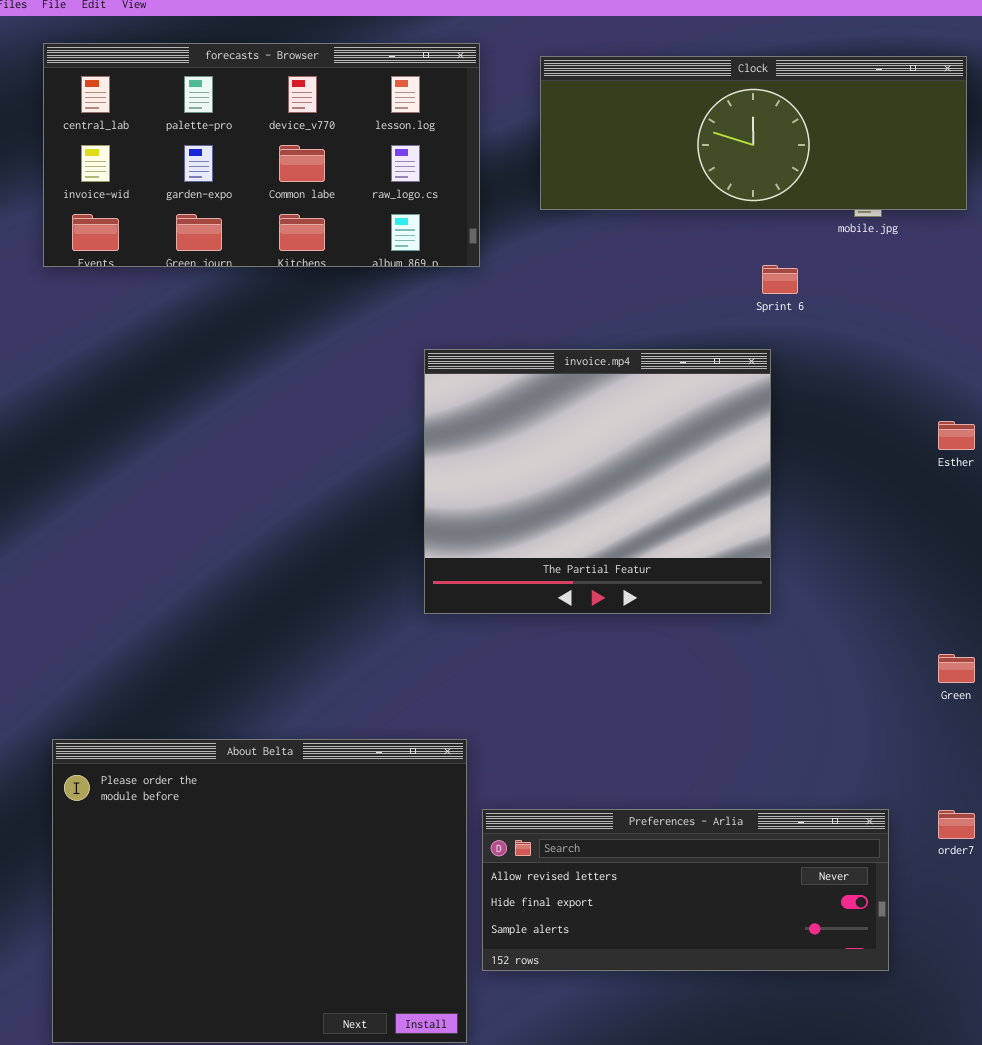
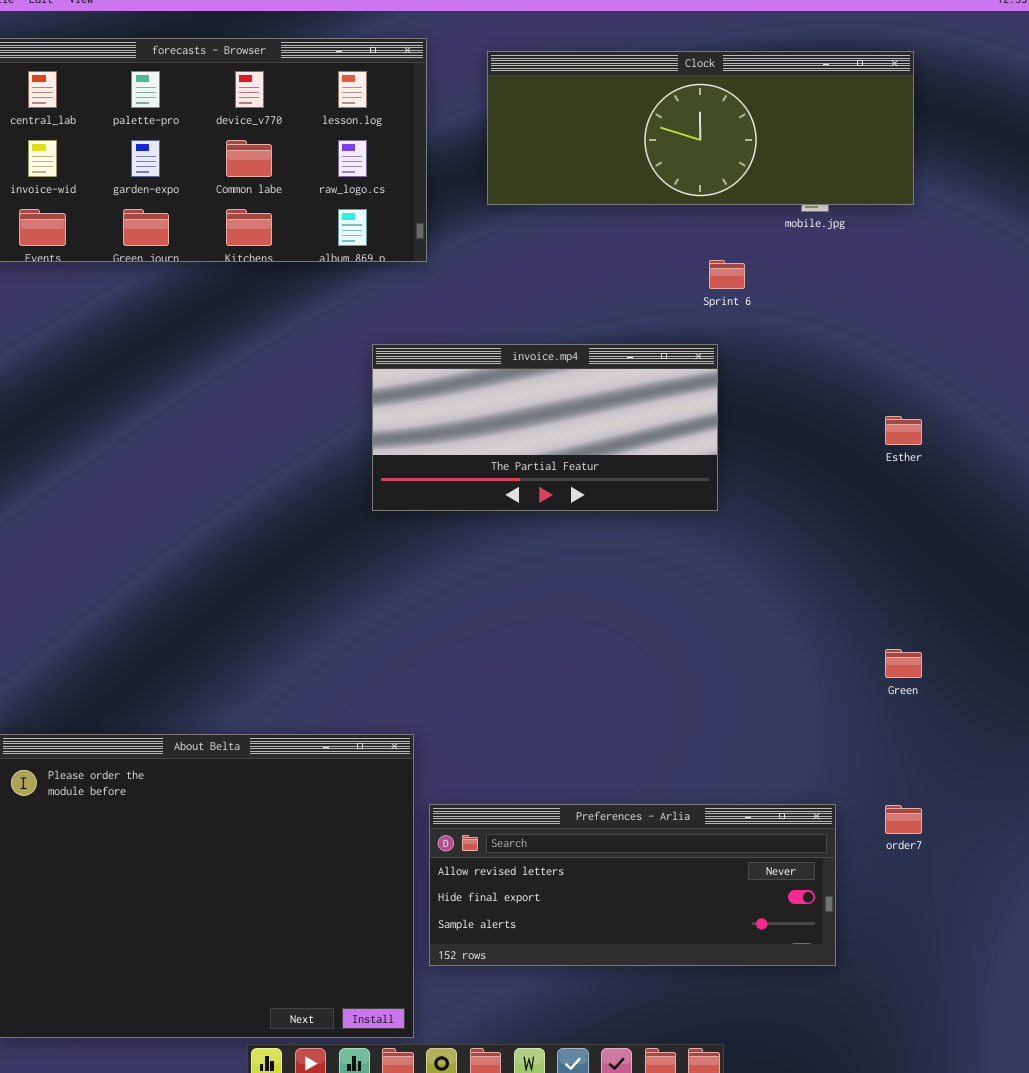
invoice.mp4: [424,349,771,614] -> [372,344,718,511], resized

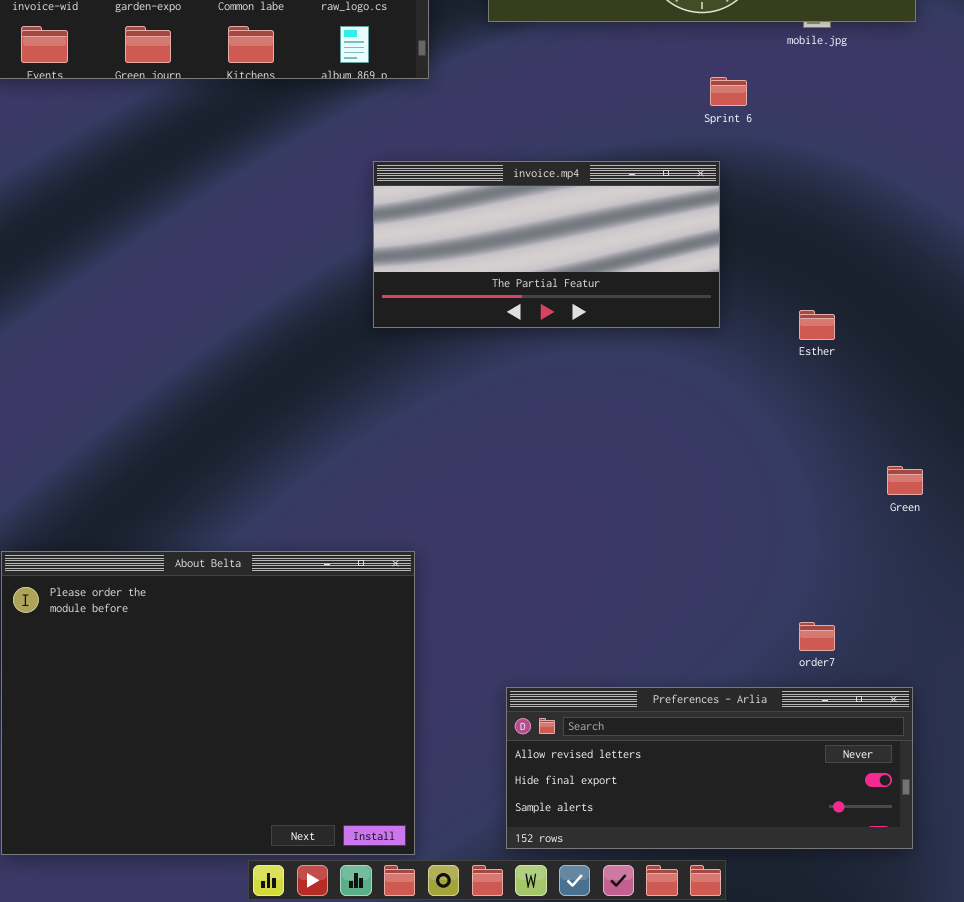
Esther: [885,416,922,445] -> [799,310,835,340], moved
Preferences - Arlia: [429,804,836,966] -> [506,687,913,849], moved
order7: [885,805,922,834] -> [799,622,835,651], moved

